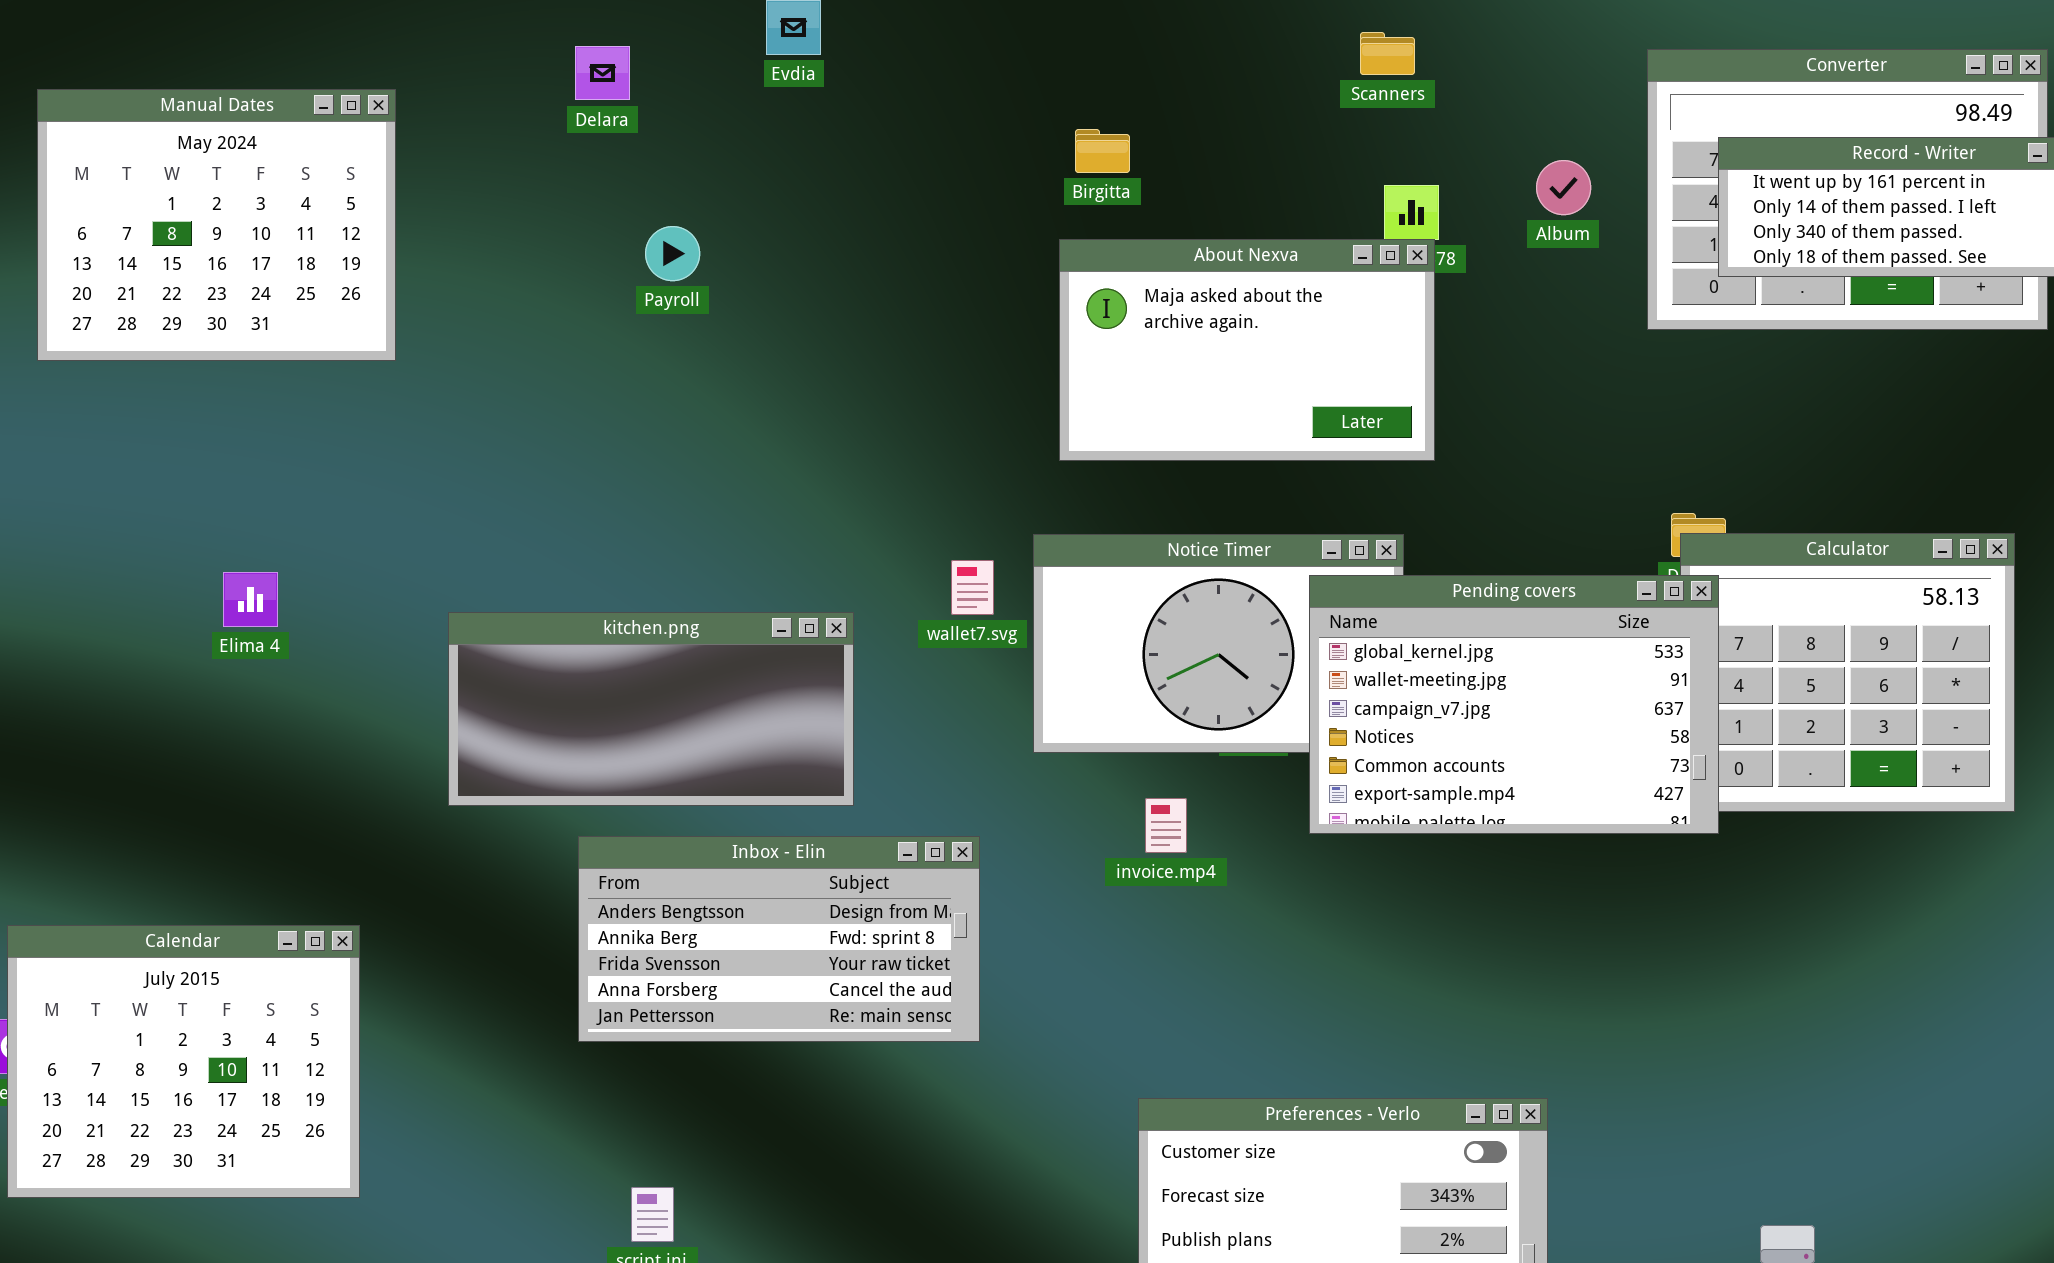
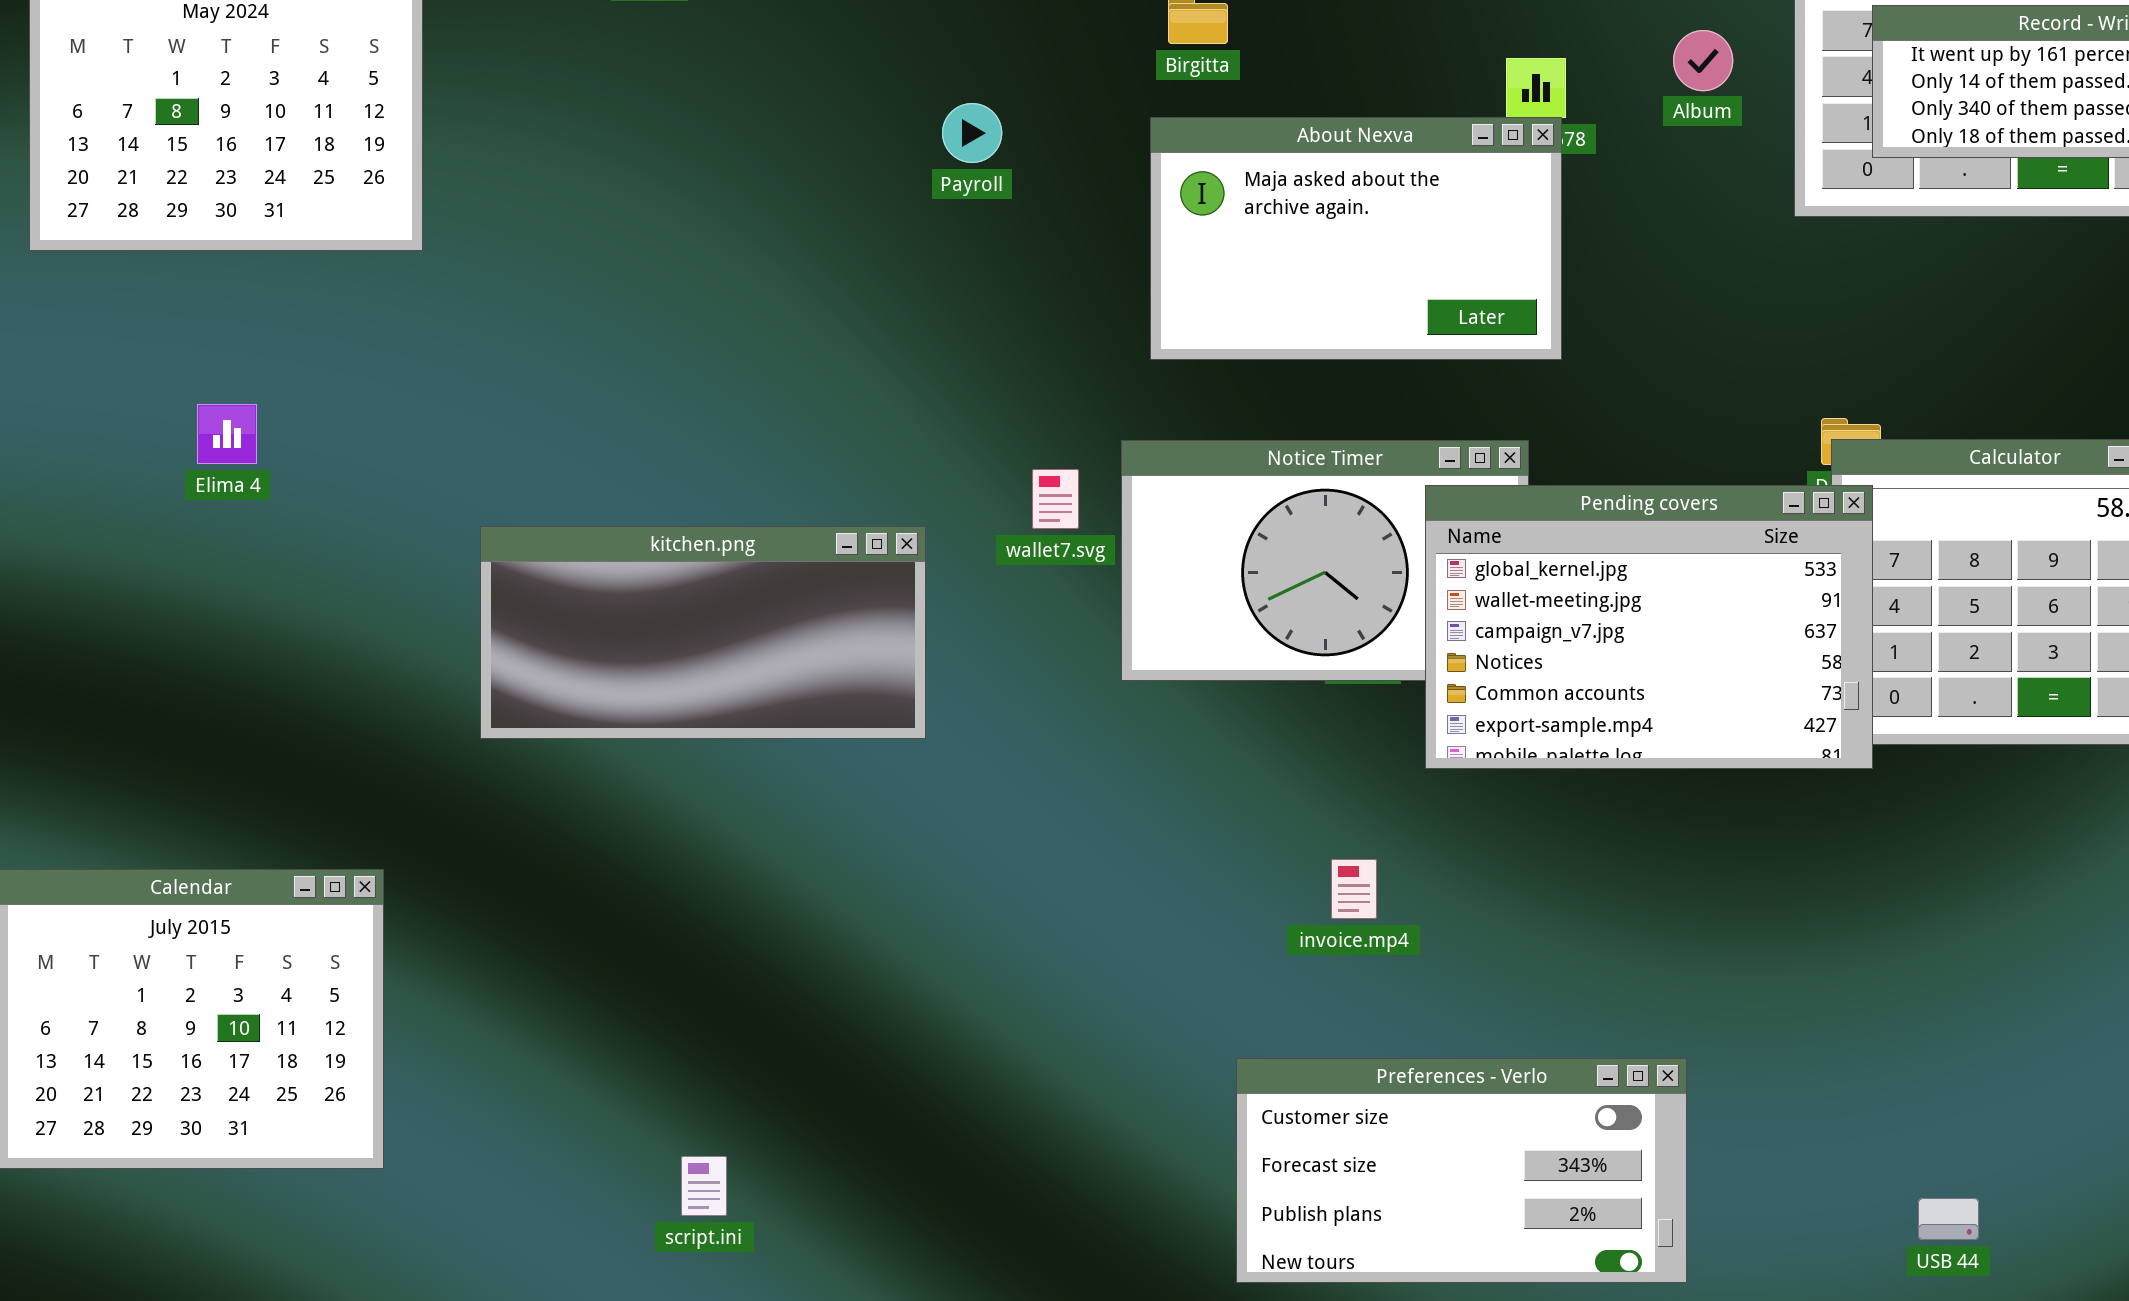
Payroll: [645,226,700,281] -> [942,103,1002,163], moved
Elima 4: [223,572,278,627] -> [197,404,257,464], moved
invoice.mp4: [1145,798,1187,853] -> [1331,859,1377,919], moved
Inbox - Elin: [578,836,980,1042] -> none, closed

